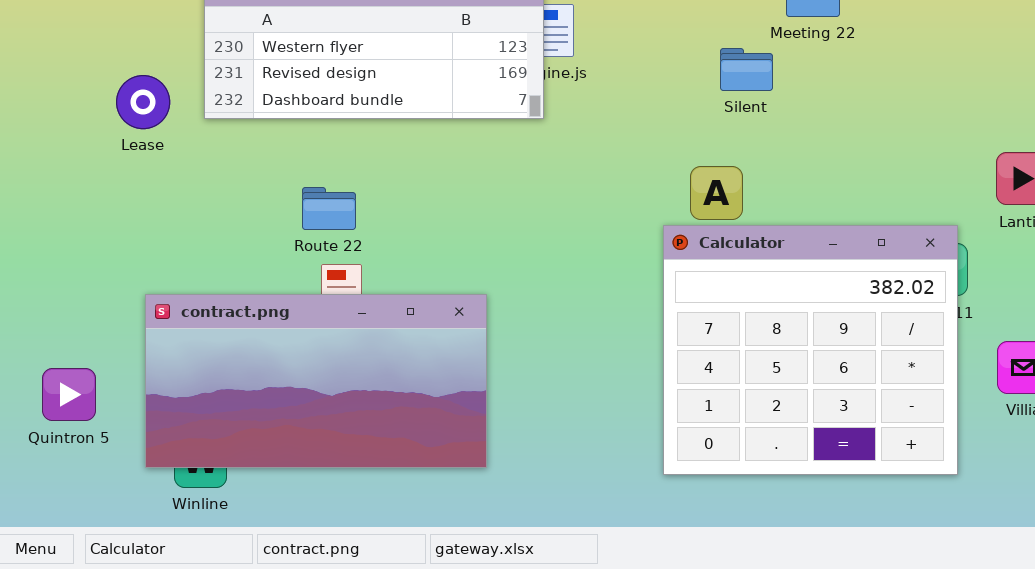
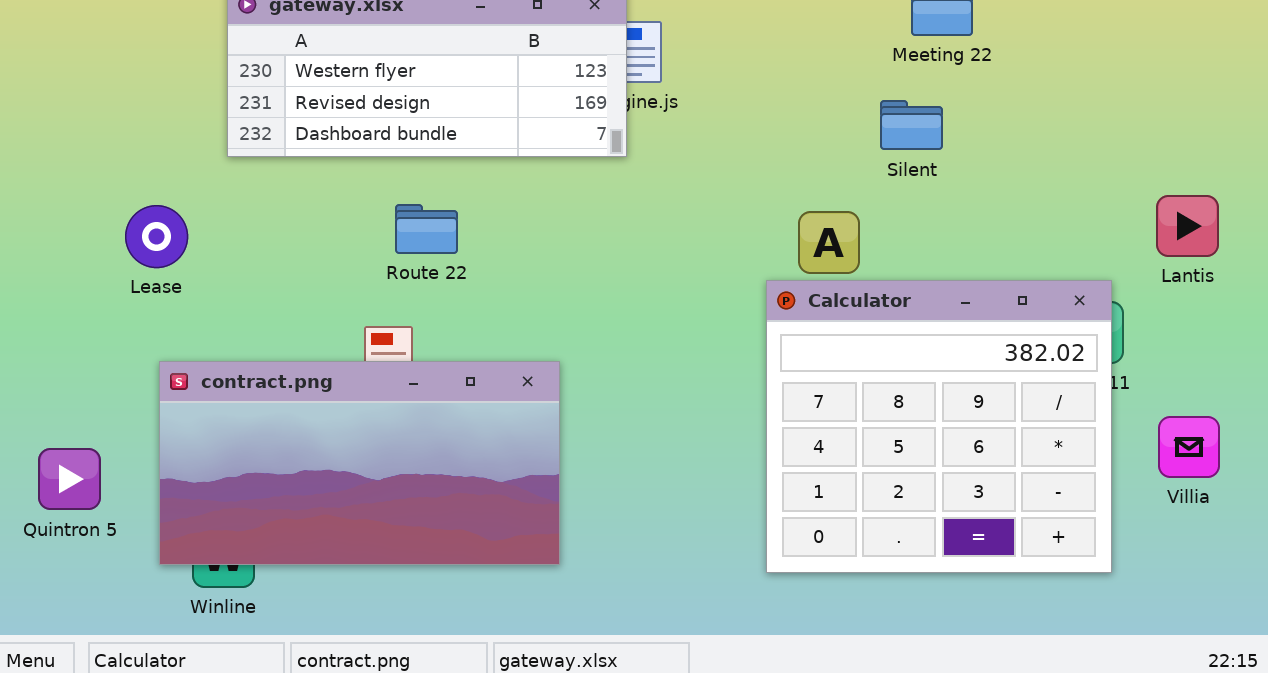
Silent: [720,48,773,91] -> [880,100,943,150], moved
Lease: [116,75,170,129] -> [125,205,188,268], moved
Route 22: [302,187,356,230] -> [395,204,458,254], moved

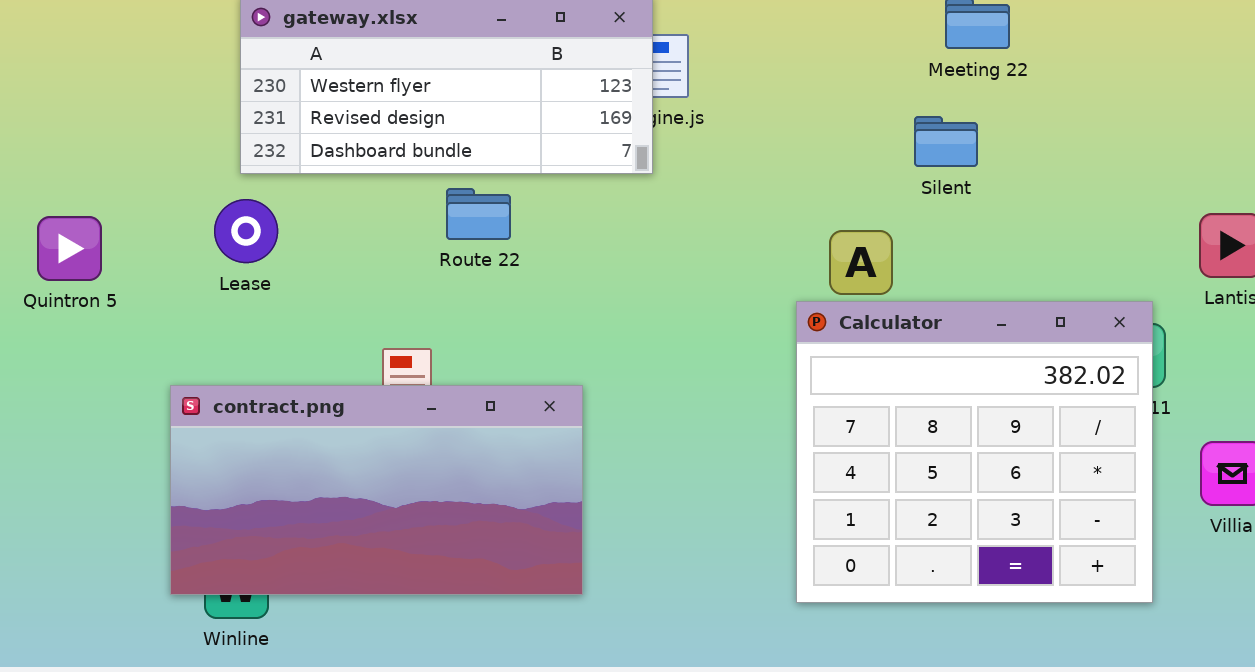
Route 22: [395,204,458,254] -> [446,188,511,240], moved
Lease: [125,205,188,268] -> [214,199,278,263], moved
Quintron 5: [38,448,101,510] -> [37,216,102,281], moved

